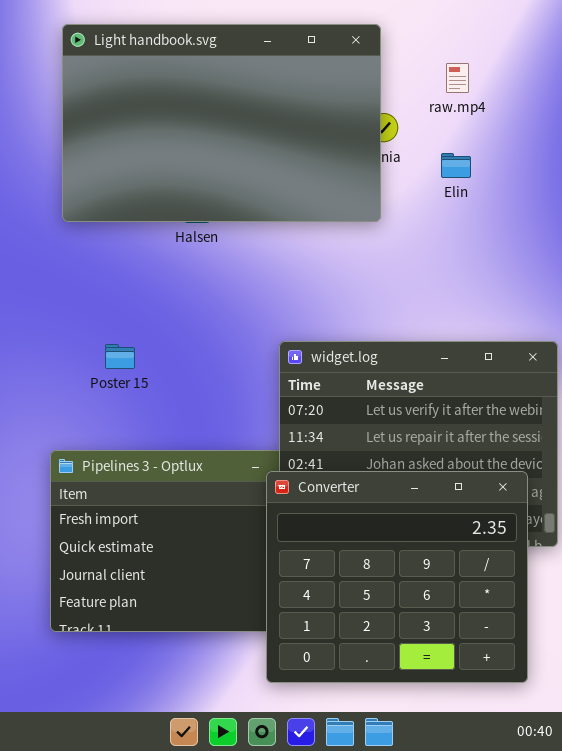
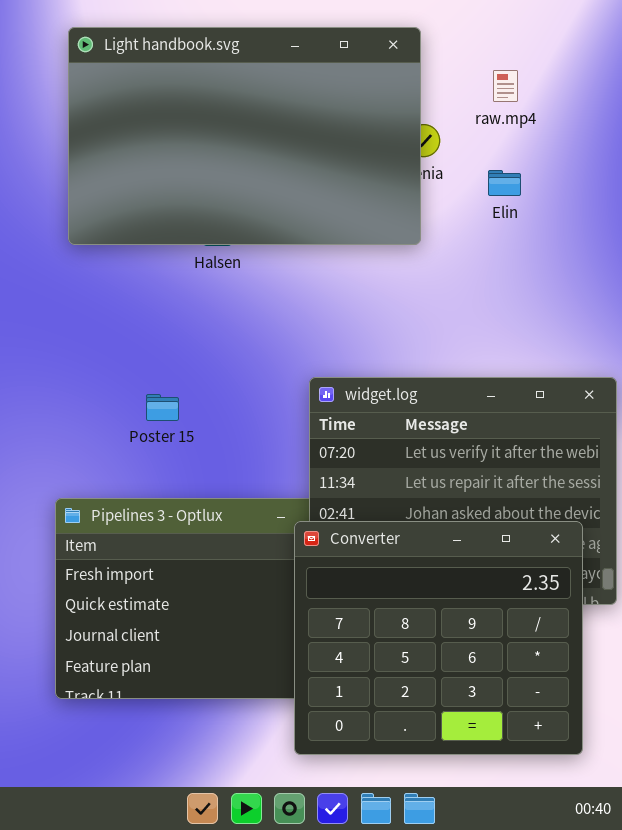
Poster 15: [105,344,135,369] -> [146,394,179,421], moved

